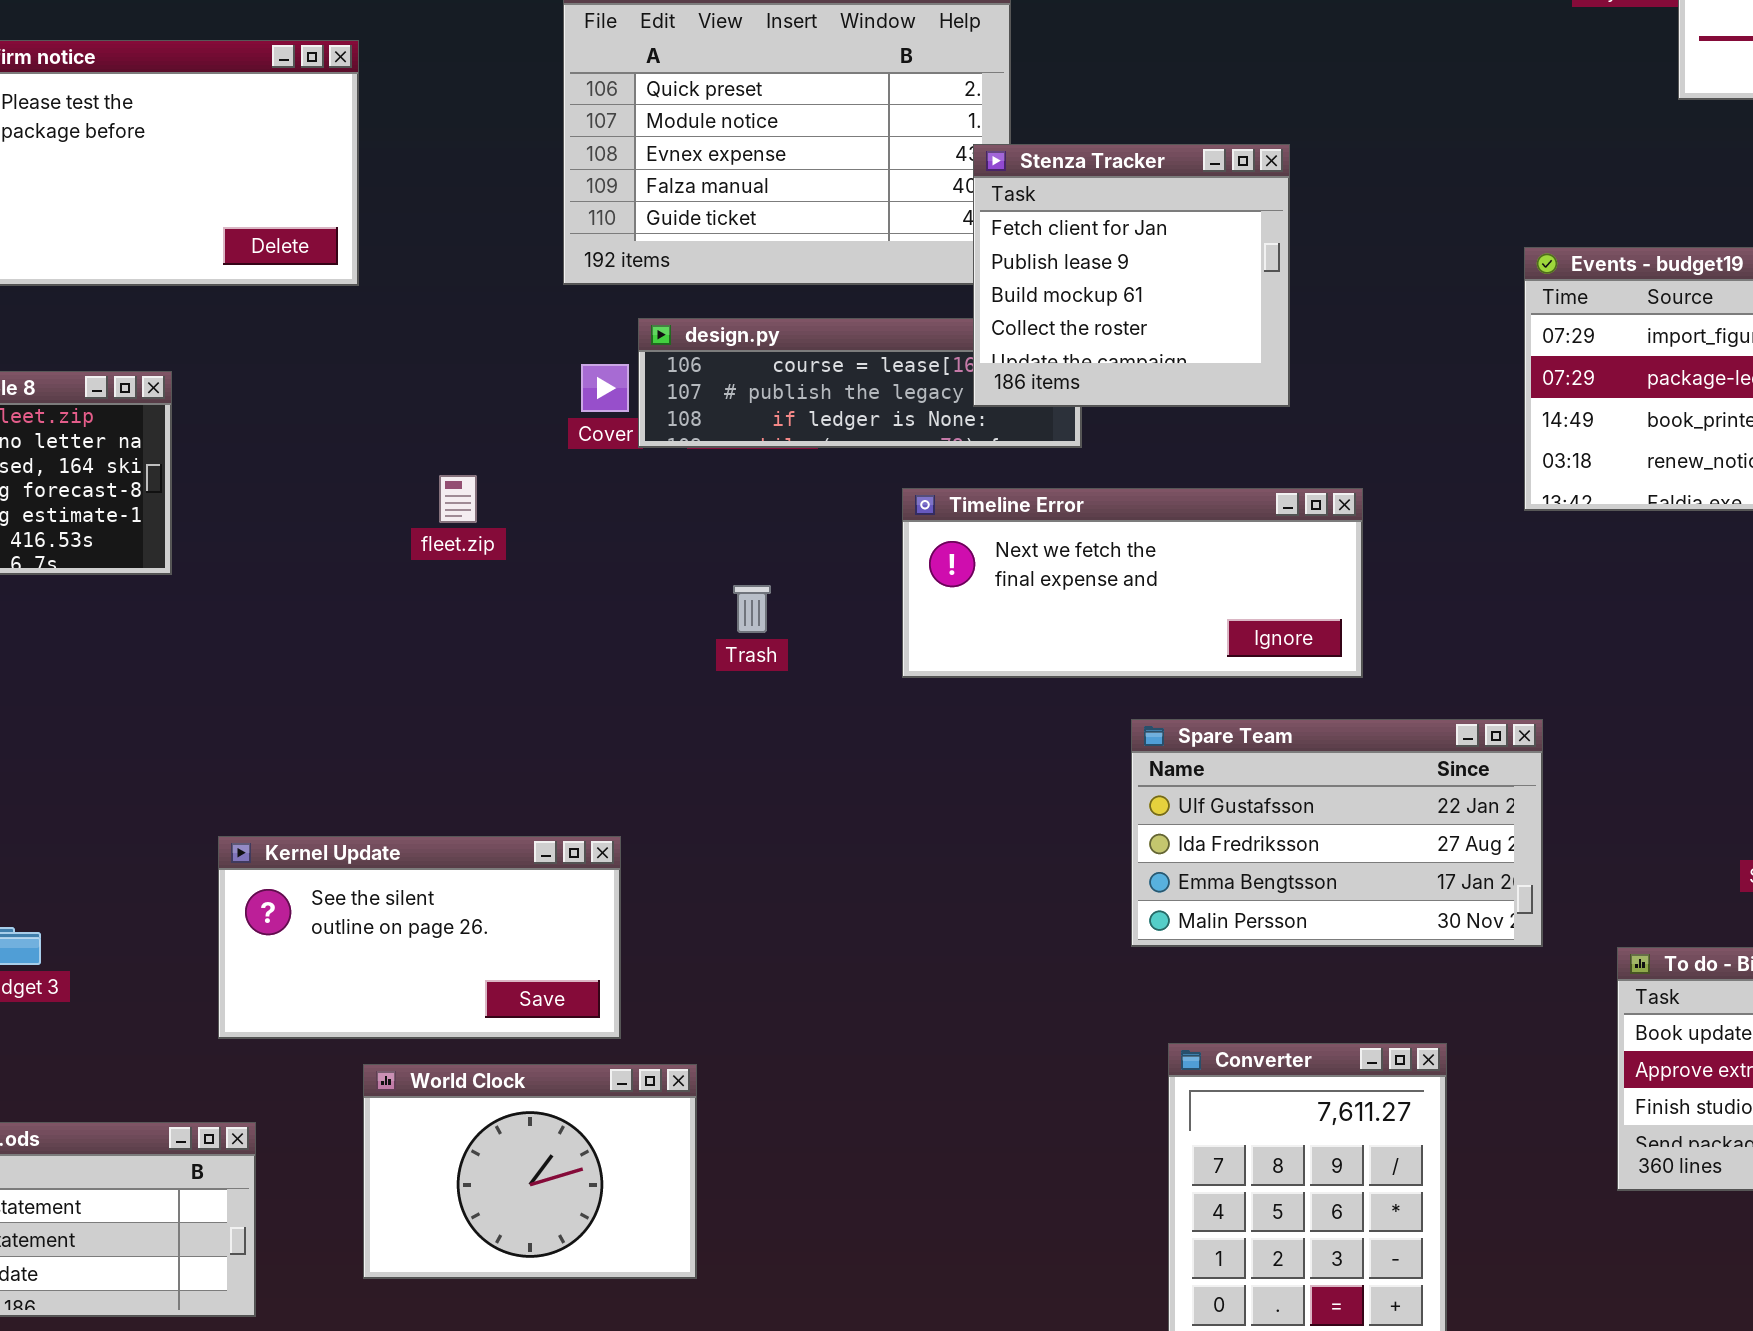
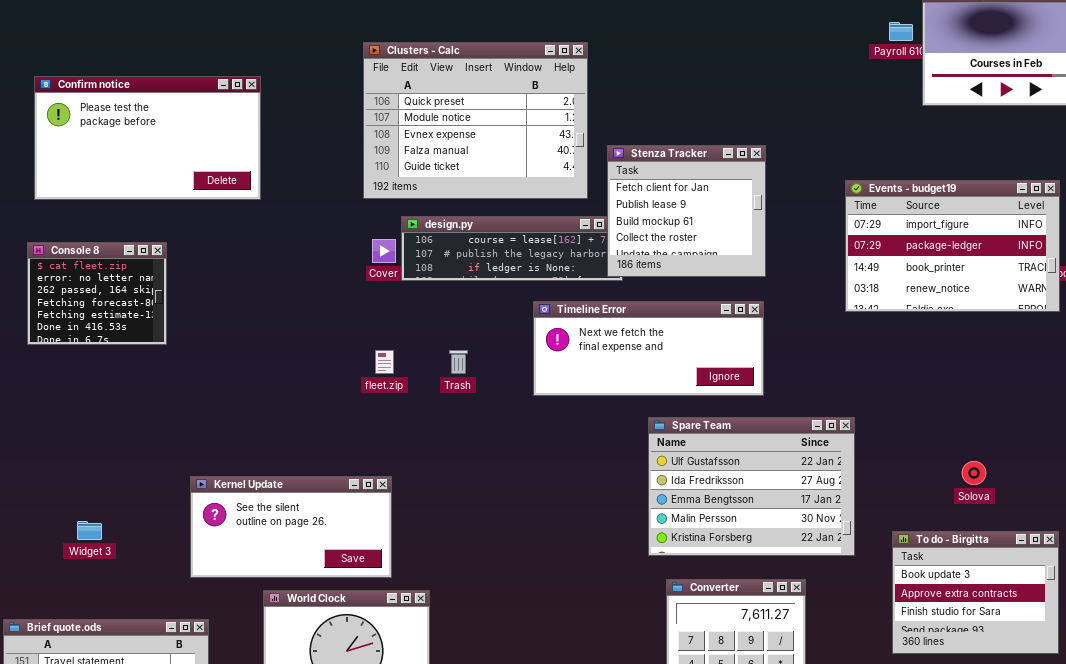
Stenza Tracker: [973,144,1290,407] -> [607,145,766,277], moved
fleet.zip: [439,475,477,523] -> [375,350,394,374], moved
Spare Team: [1131,719,1543,947] -> [648,417,855,556], resized

